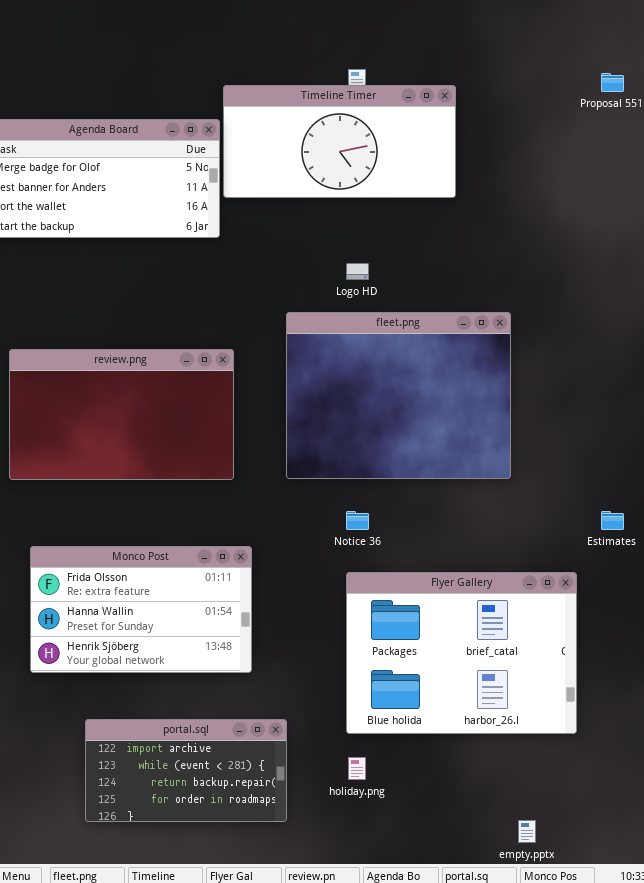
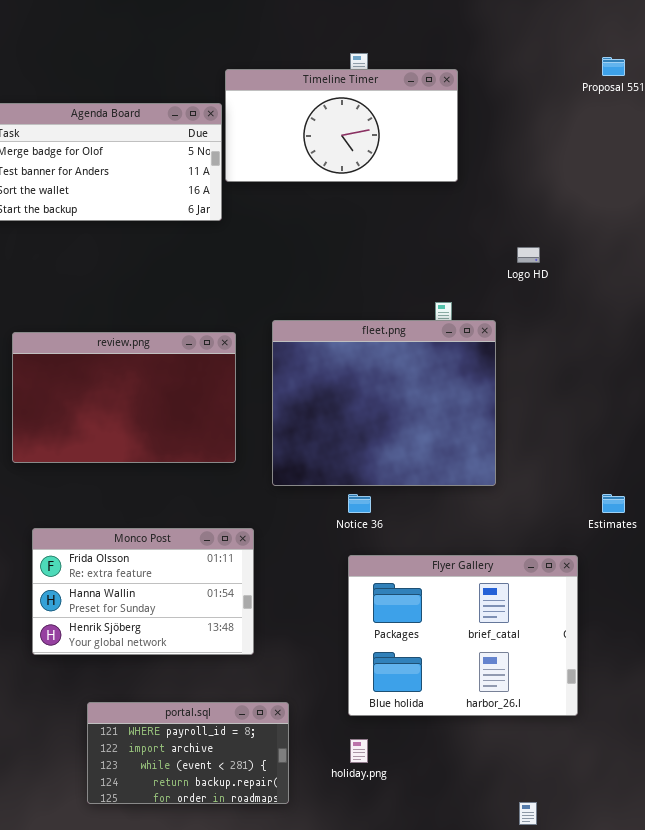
Logo HD: [346,263,369,280] -> [517,247,540,263], moved
fleet.png: [286,312,511,479] -> [272,320,496,486], moved
portal.sql: [85,719,287,822] -> [87,702,289,804], scrolled up 1 row

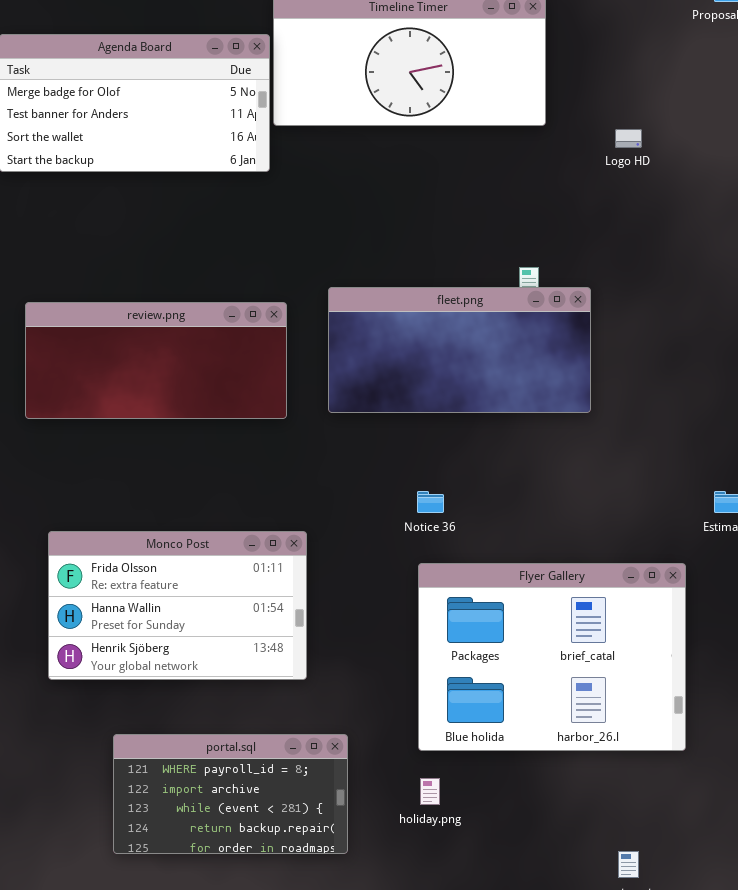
Logo HD: [517,247,540,263] -> [615,129,642,148], moved
fleet.png: [272,320,496,486] -> [328,287,591,413], resized
review.png: [12,332,236,463] -> [25,302,287,419], resized

